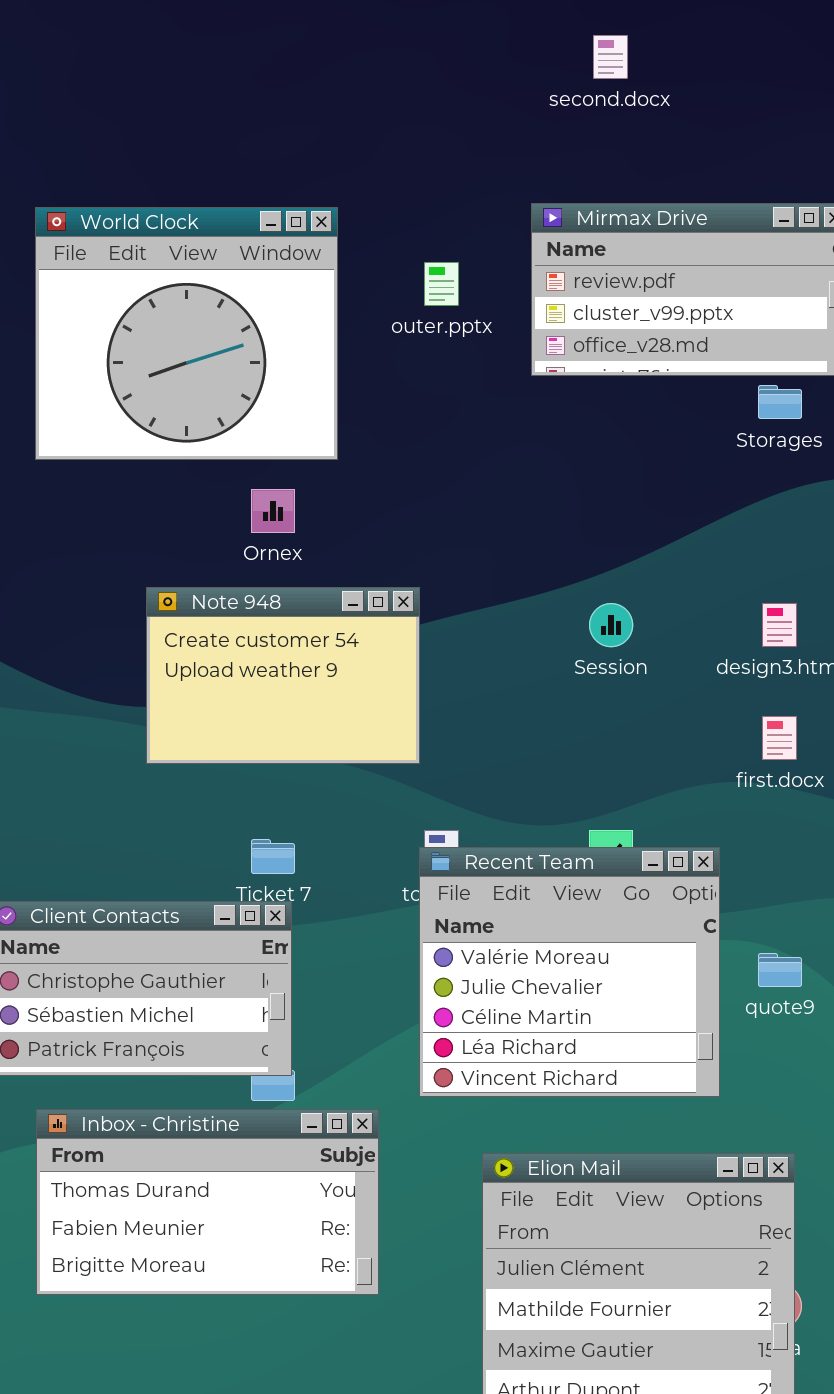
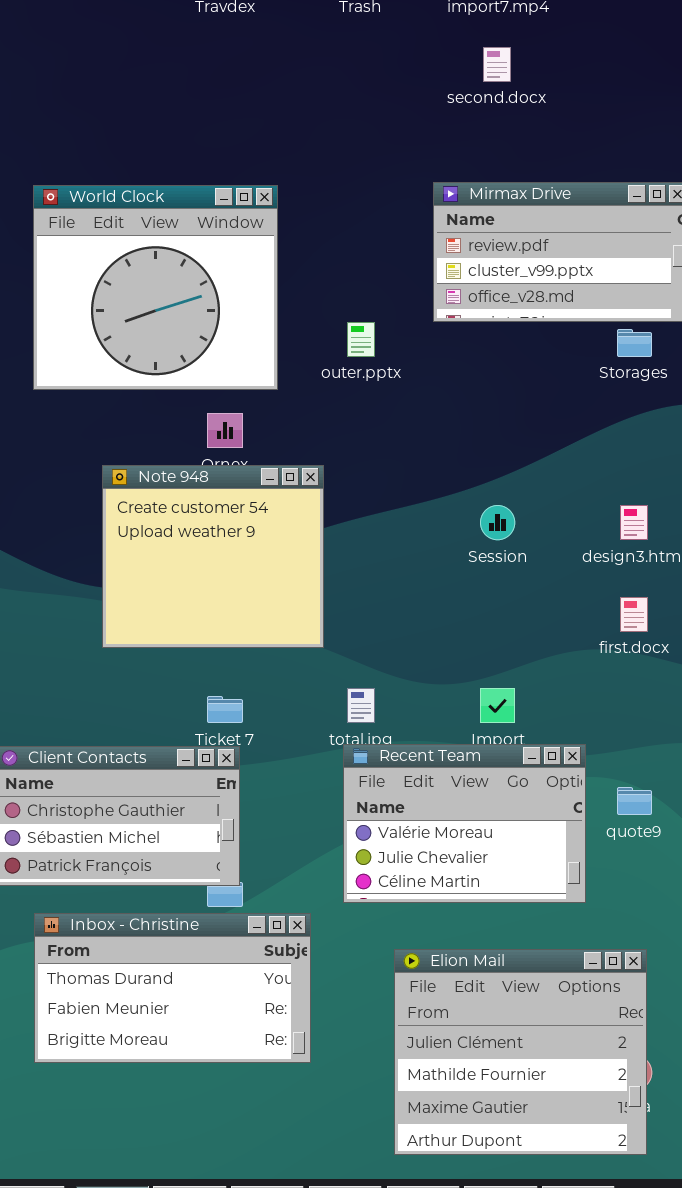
outer.pptx: [424,262,459,306] -> [347,322,375,357], moved
Note 948: [146,587,420,764] -> [102,465,324,648], moved, resized
Recent Team: [419,847,720,1097] -> [343,744,586,903], resized

